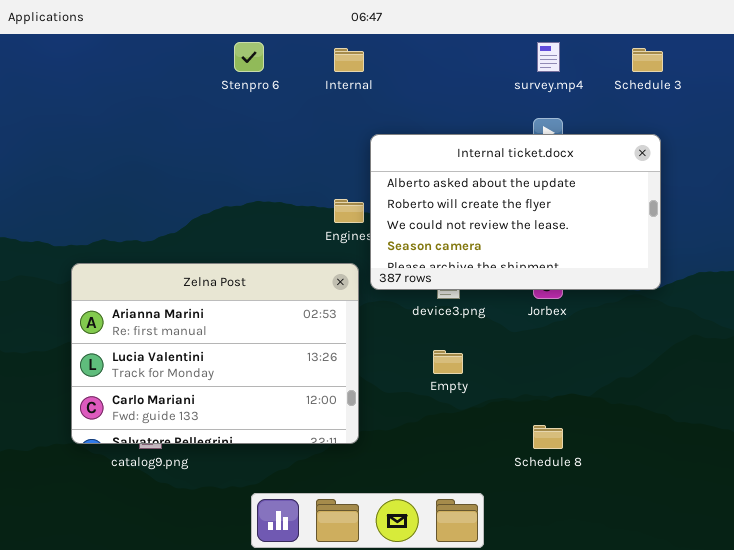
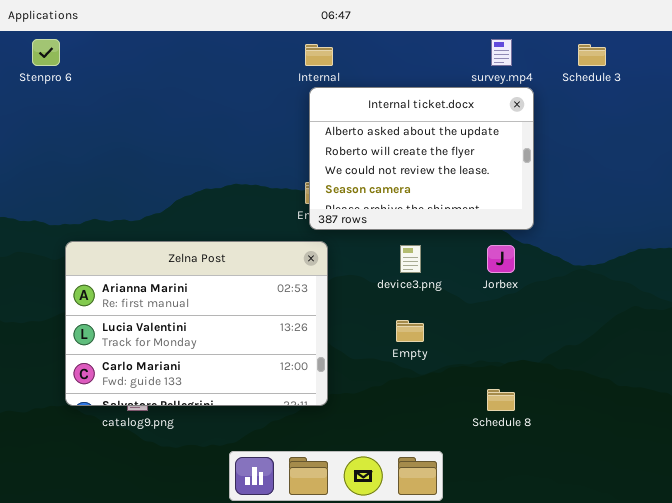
Stenpro 6: [234,42,264,72] -> [32,39,60,66], moved
Internal ticket.docx: [370,134,661,290] -> [309,87,534,230], moved, resized

